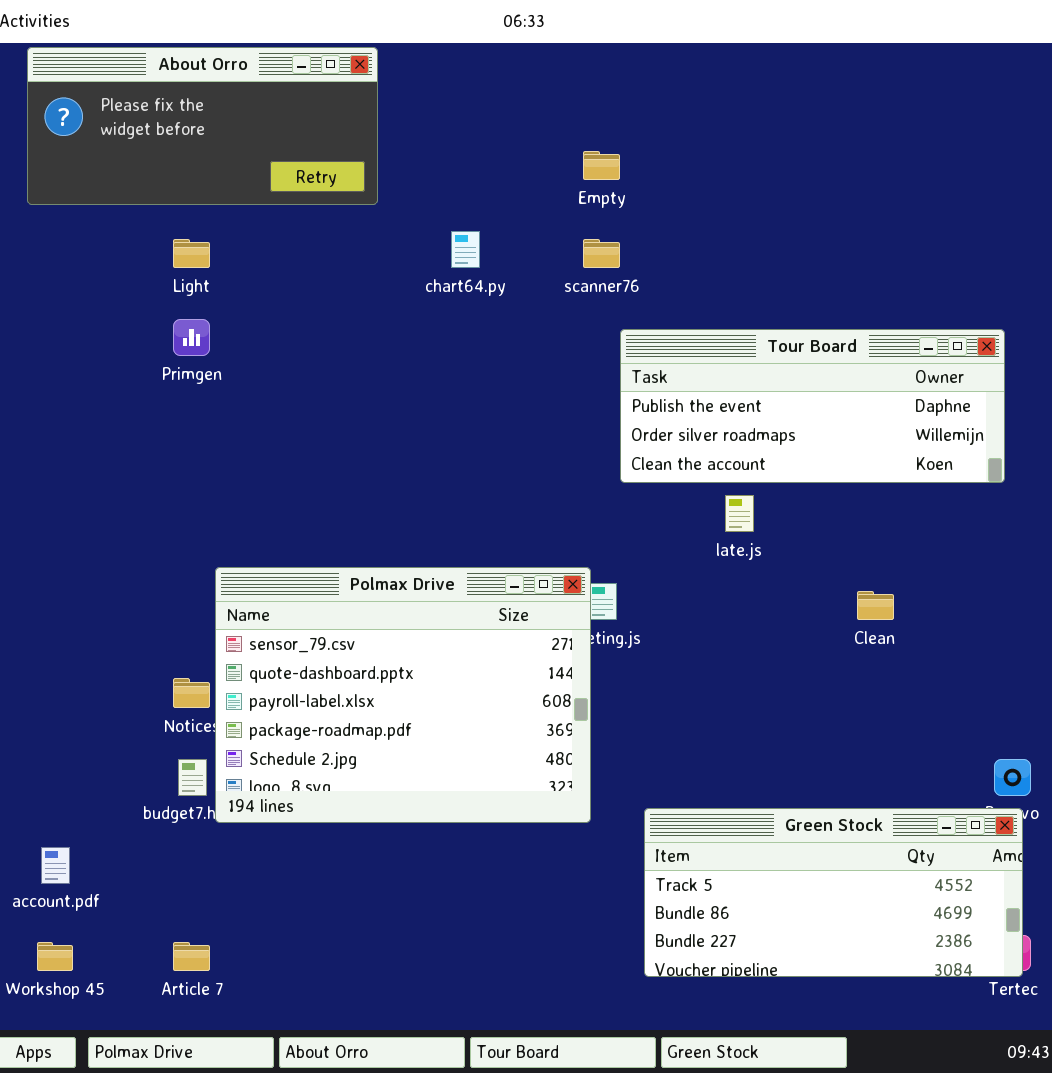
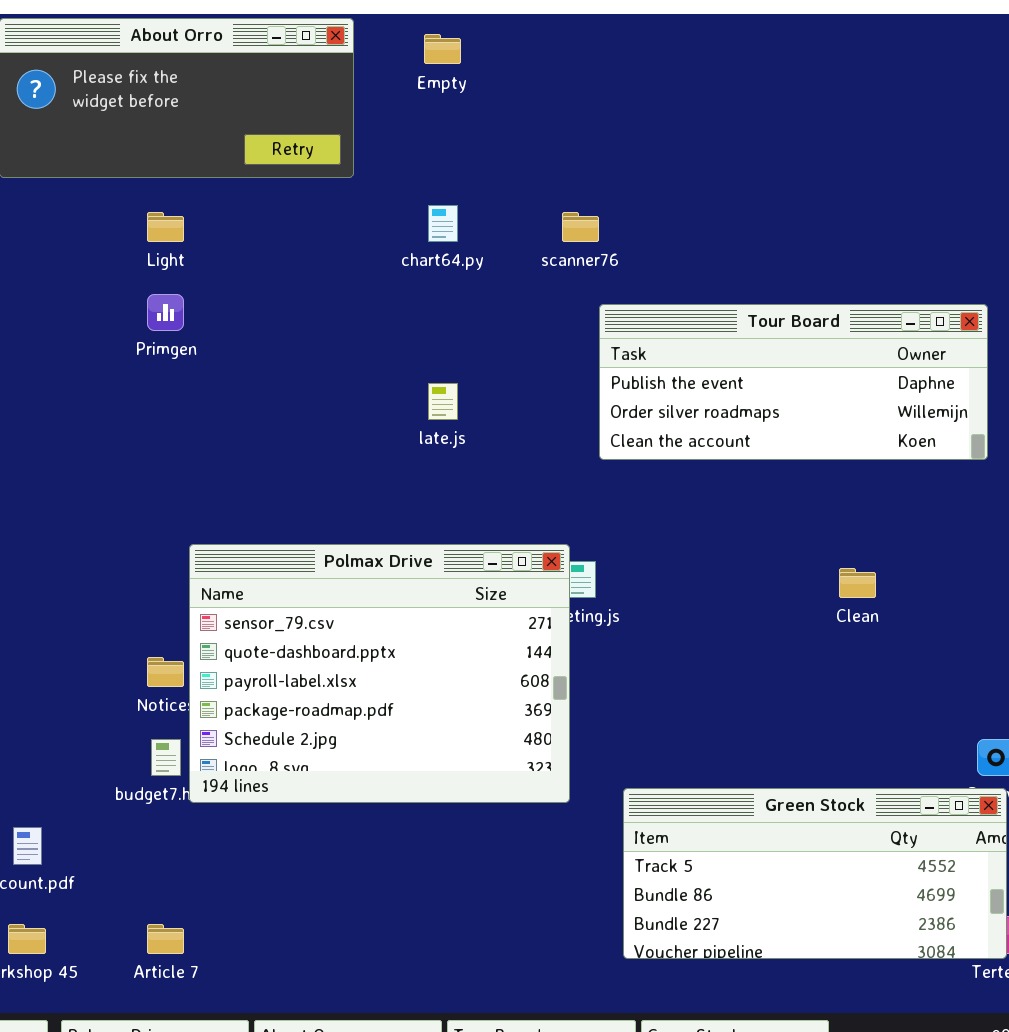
Empty: [583,151,620,180] -> [424,34,461,64], moved
late.js: [725,495,754,532] -> [428,383,458,420], moved

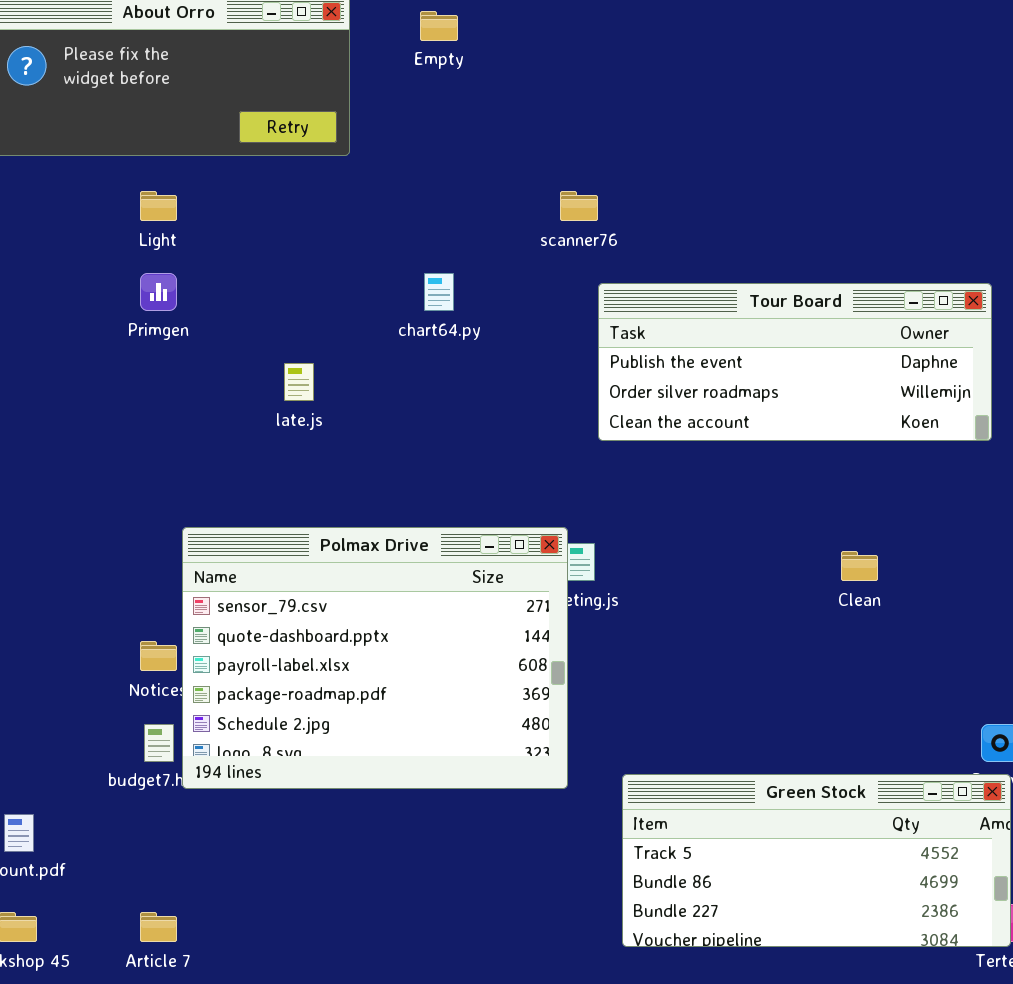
chart64.py: [428,205,458,242] -> [424,273,454,311], moved
late.js: [428,383,458,420] -> [284,363,314,401], moved

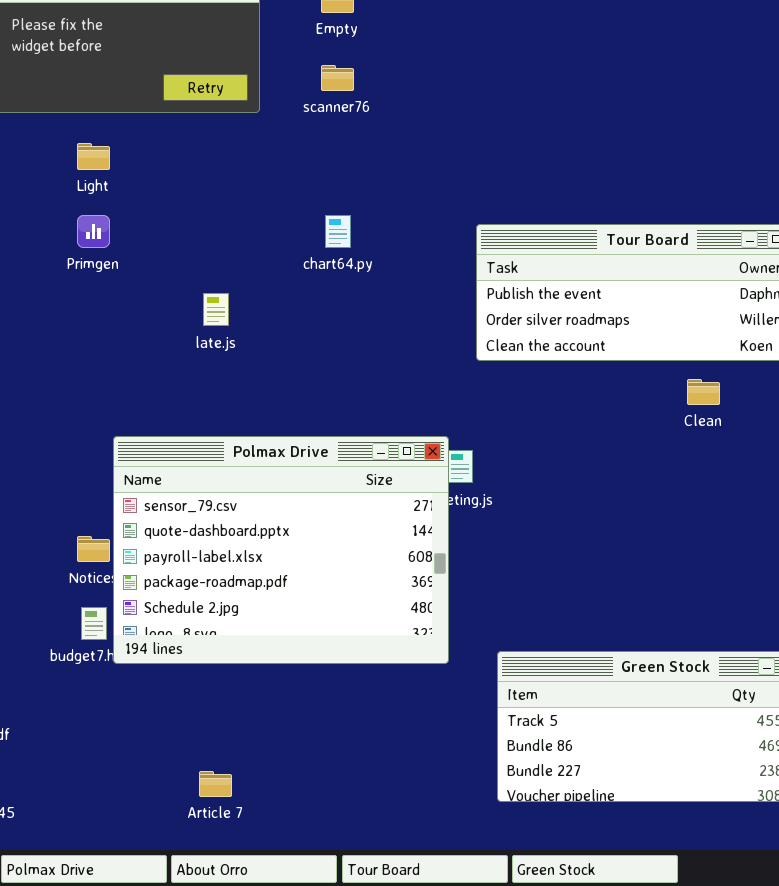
scanner76: [560,191,598,221] -> [321,65,354,91], moved
Clean: [841,551,878,581] -> [687,379,720,405], moved
Article 7: [140,912,177,942] -> [199,771,232,797], moved

